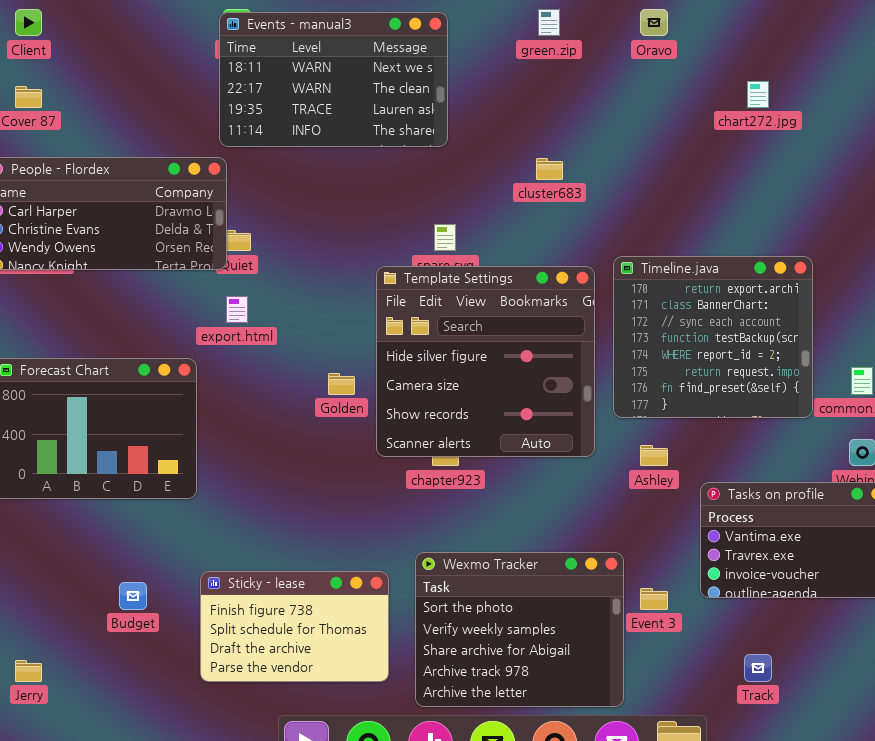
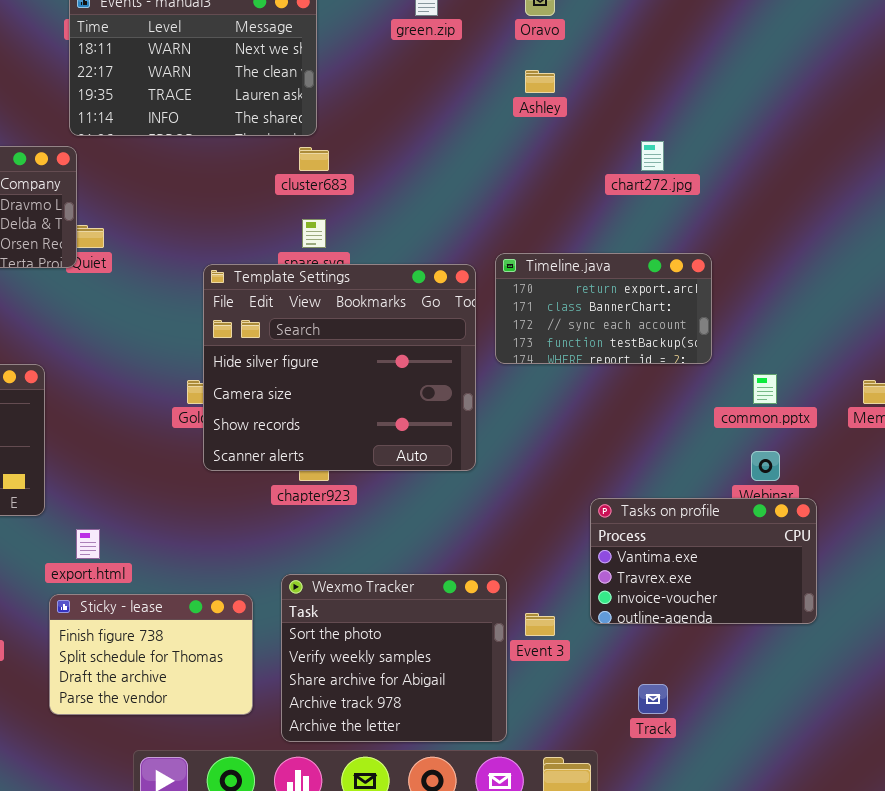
chart272.jpg: [747,81,769,108] -> [641,141,664,171], moved
cluster683: [536,158,563,180] -> [299,147,329,171], moved
Timeline.java: [613,256,813,418] -> [495,253,712,364], resized
Template Settings: [376,266,595,457] -> [203,264,476,471], resized
export.html: [226,296,248,323] -> [76,529,100,559], moved
Ashley: [640,445,668,466] -> [525,70,555,93], moved

